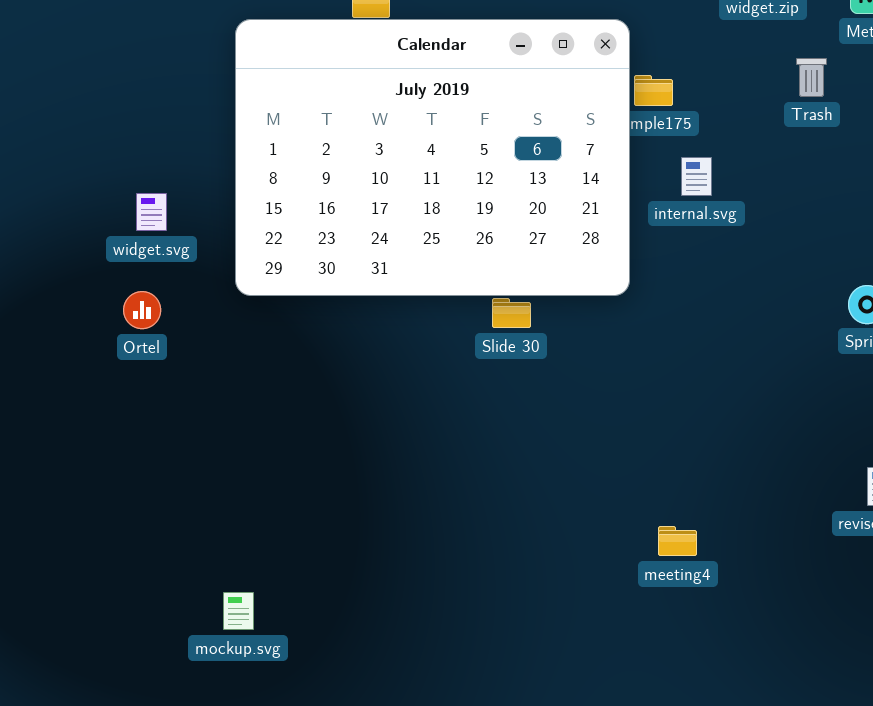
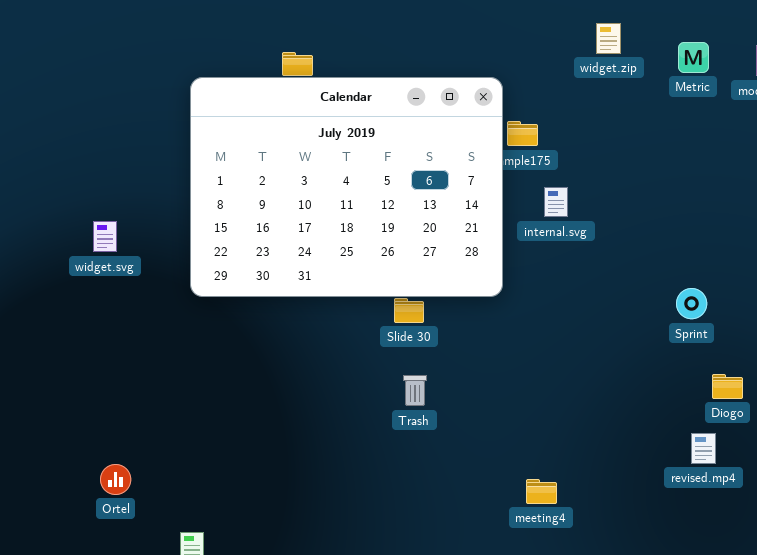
Trash: [796,58,827,97] -> [403,375,427,406], moved
widget.svg: [136,193,167,231] -> [93,221,117,252], moved
Ortel: [123,291,161,329] -> [100,464,131,495], moved

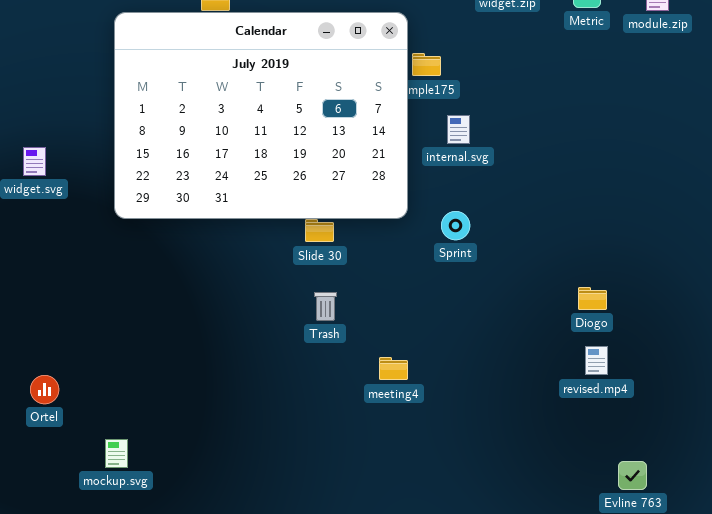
Sprint: [676,288,707,319] -> [441,211,470,240], moved
Diogo: [712,374,743,399] -> [578,287,607,310], moved
meeting4: [526,479,557,504] -> [379,357,408,380], moved

